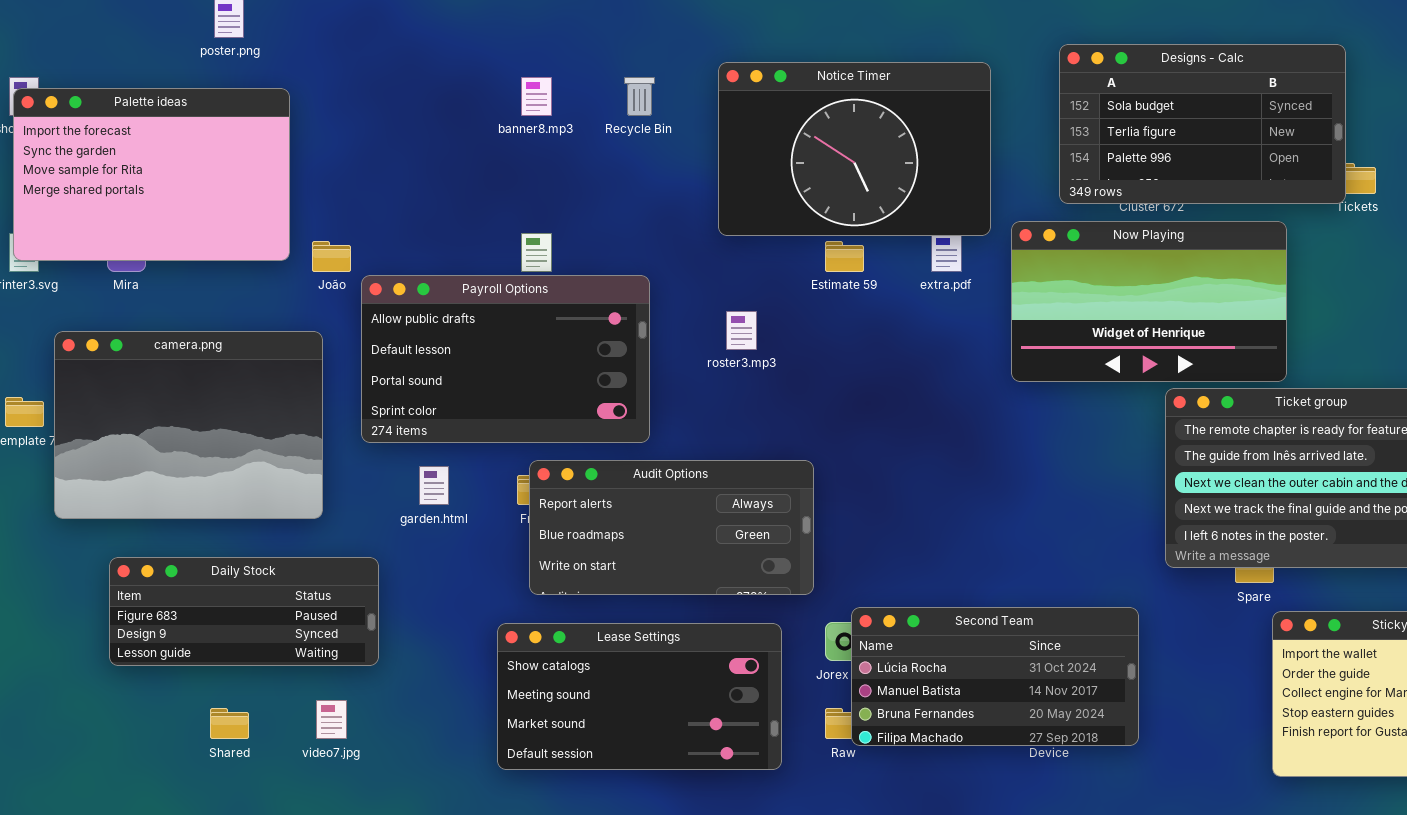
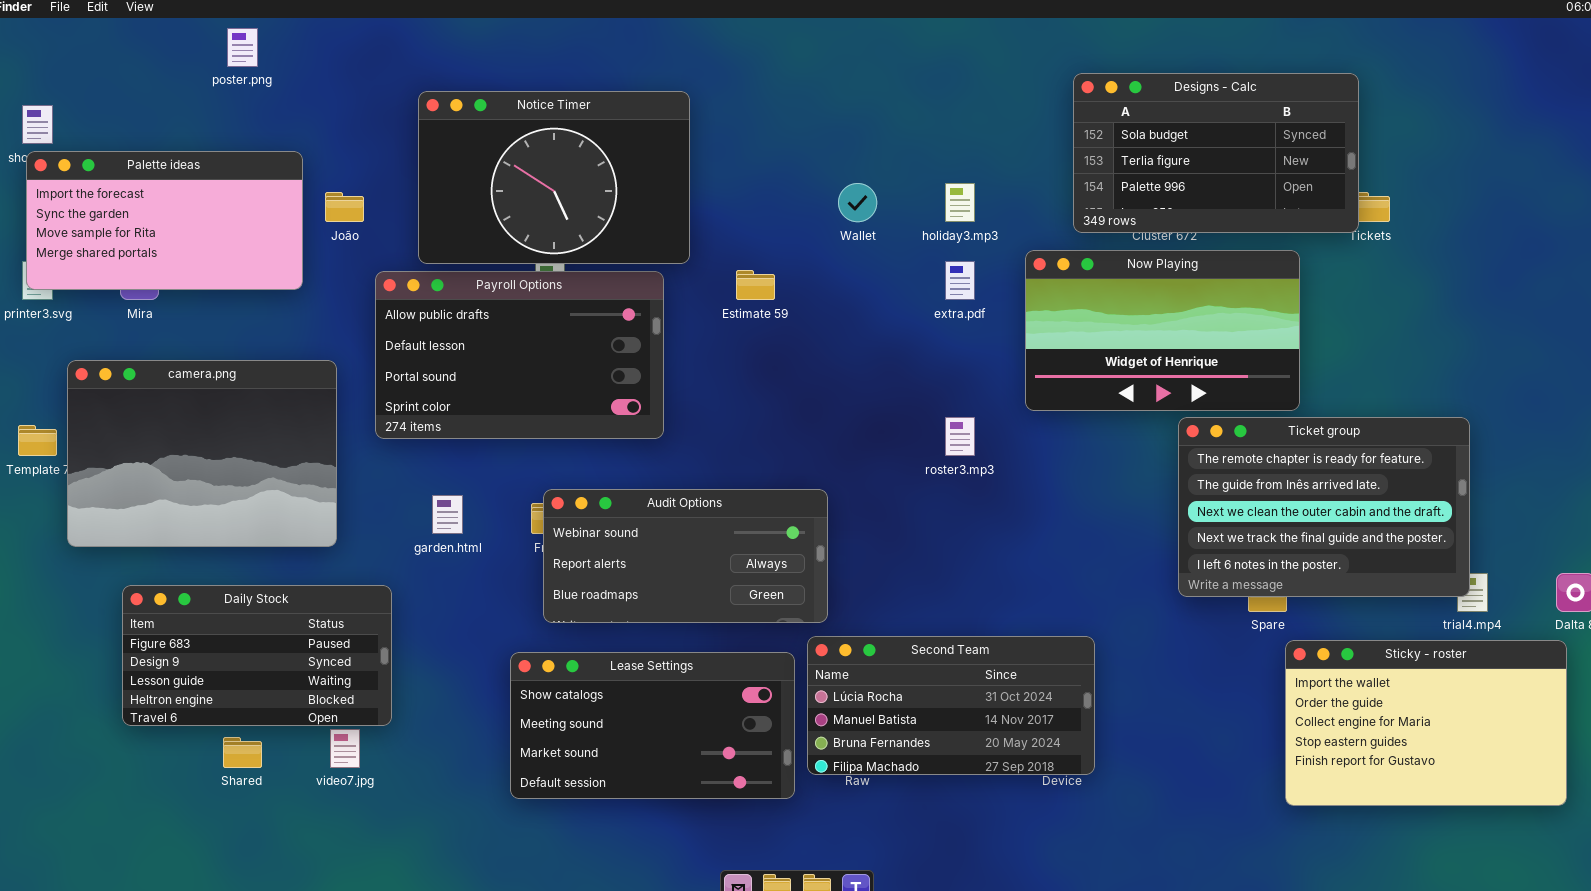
Notice Timer: [718,62,991,236] -> [418,91,690,264], moved
Palette ideas: [13,88,290,261] -> [26,151,303,290], resized
João: [312,241,351,272] -> [325,192,364,222], moved
Estimate 59: [825,241,864,272] -> [736,270,775,300], moved
Payroll Options: [361,275,650,443] -> [375,271,664,439], moved
roster3.mp3: [726,311,757,350] -> [945,417,975,456], moved
Audit Options: [529,460,814,595] -> [543,489,828,623], scrolled up 1 row
Daily Stock: [109,557,379,666] -> [122,585,392,726], resized
Second Team: [851,607,1139,746] -> [807,636,1095,775], moved

